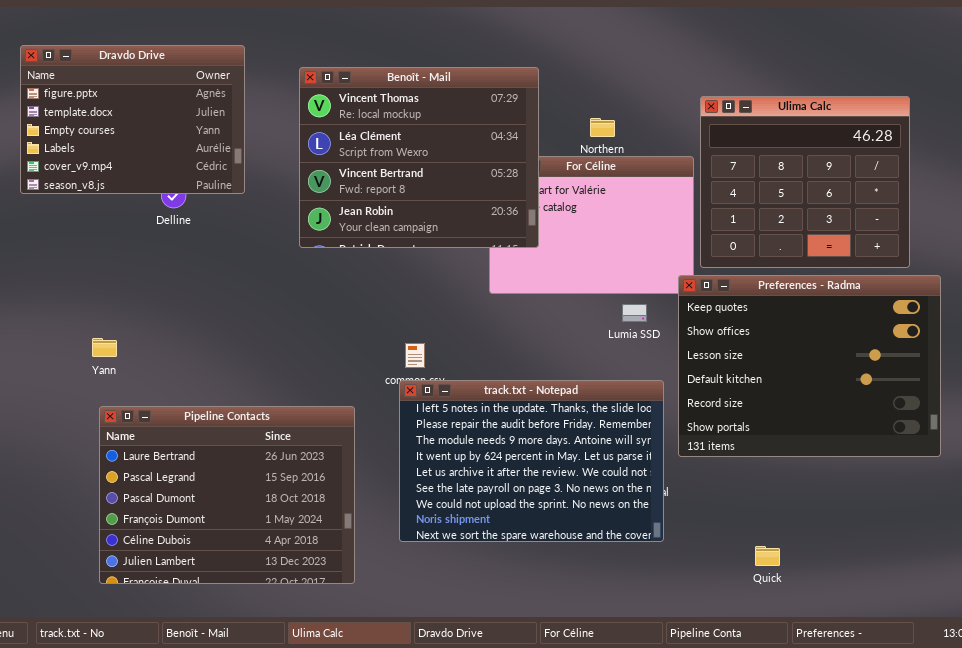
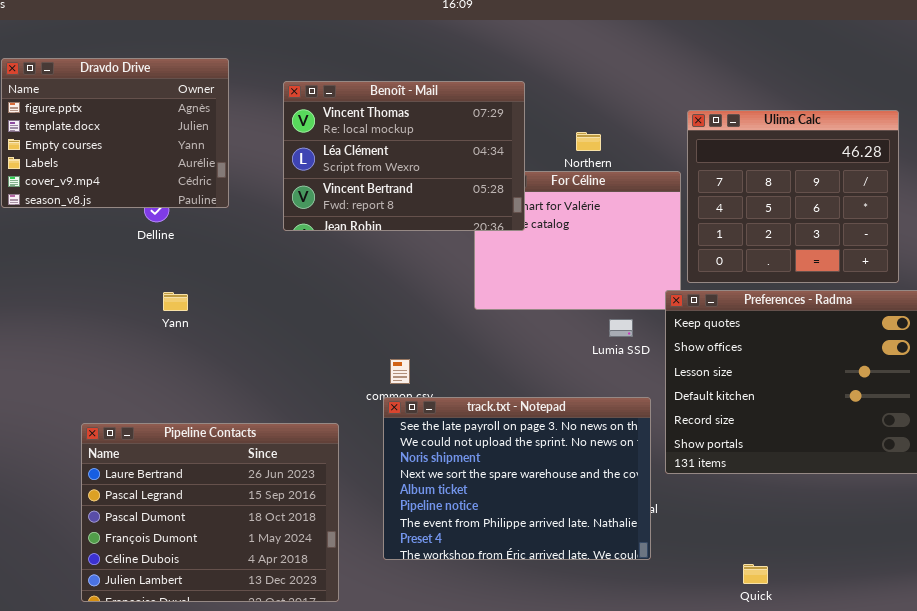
Benoît - Mail: [299,67,539,248] -> [283,81,525,231], resized
Yann: [92,338,117,357] -> [163,292,188,311], moved
track.txt - Notepad: [399,380,664,542] -> [383,397,651,560], scrolled down 5 rows

